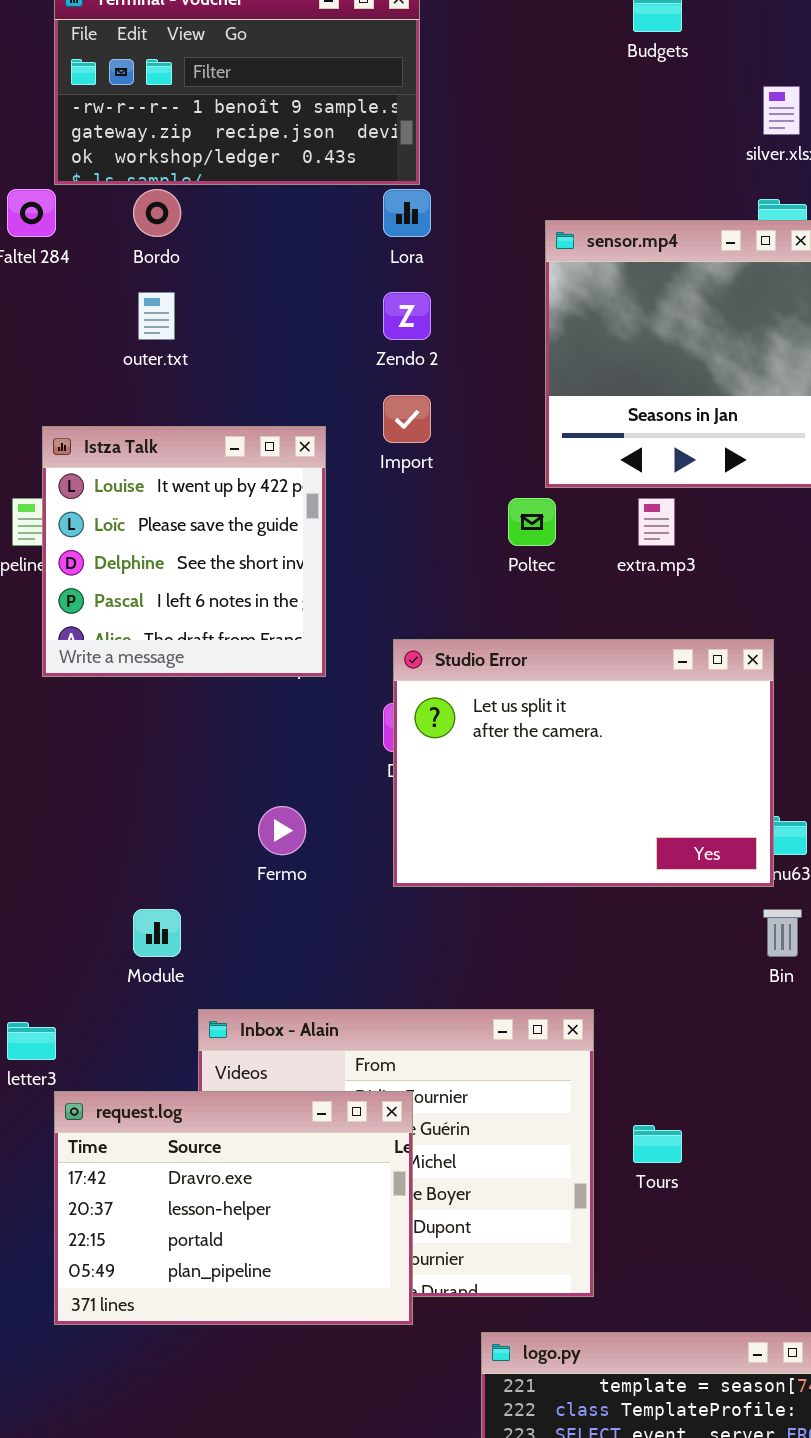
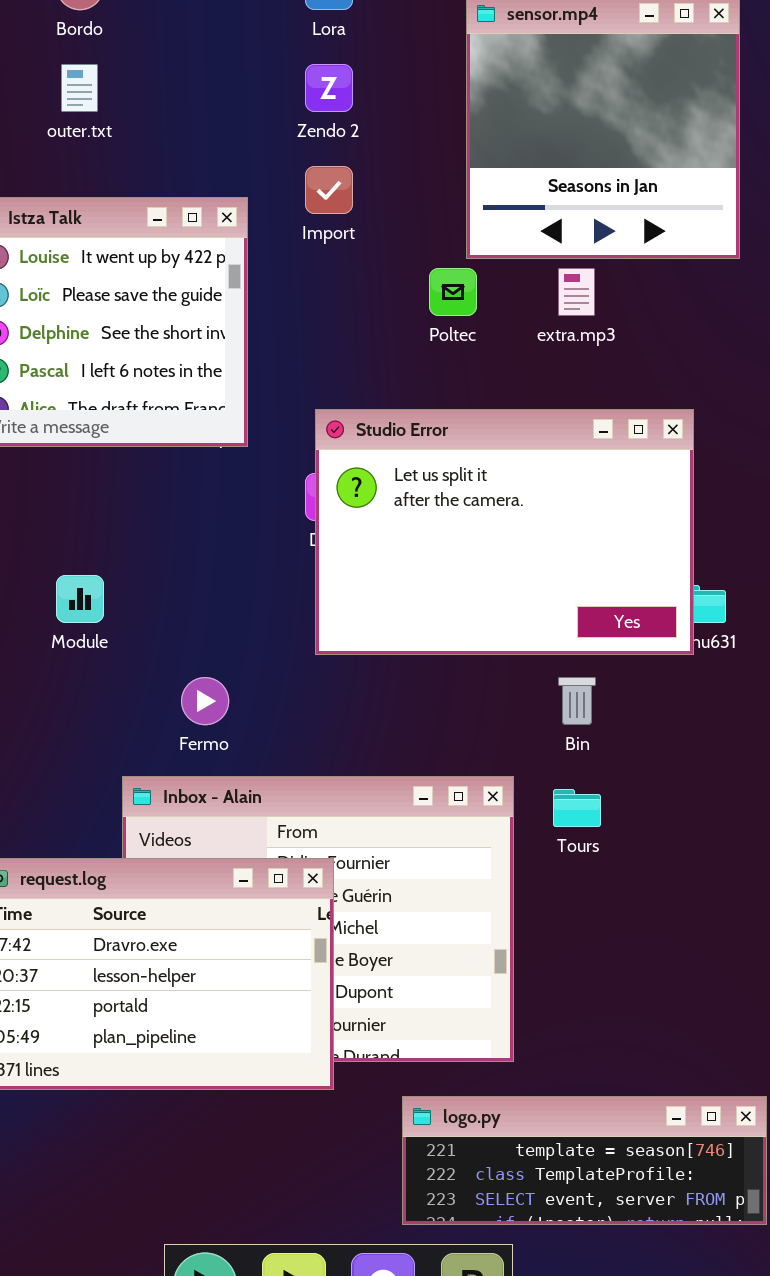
Fermo: [258,806,306,855] -> [181,677,229,725], moved
Module: [133,909,181,957] -> [56,575,104,623], moved
Bin: [763,909,802,957] -> [558,677,596,725], moved
Tours: [633,1125,682,1163] -> [553,789,601,827], moved

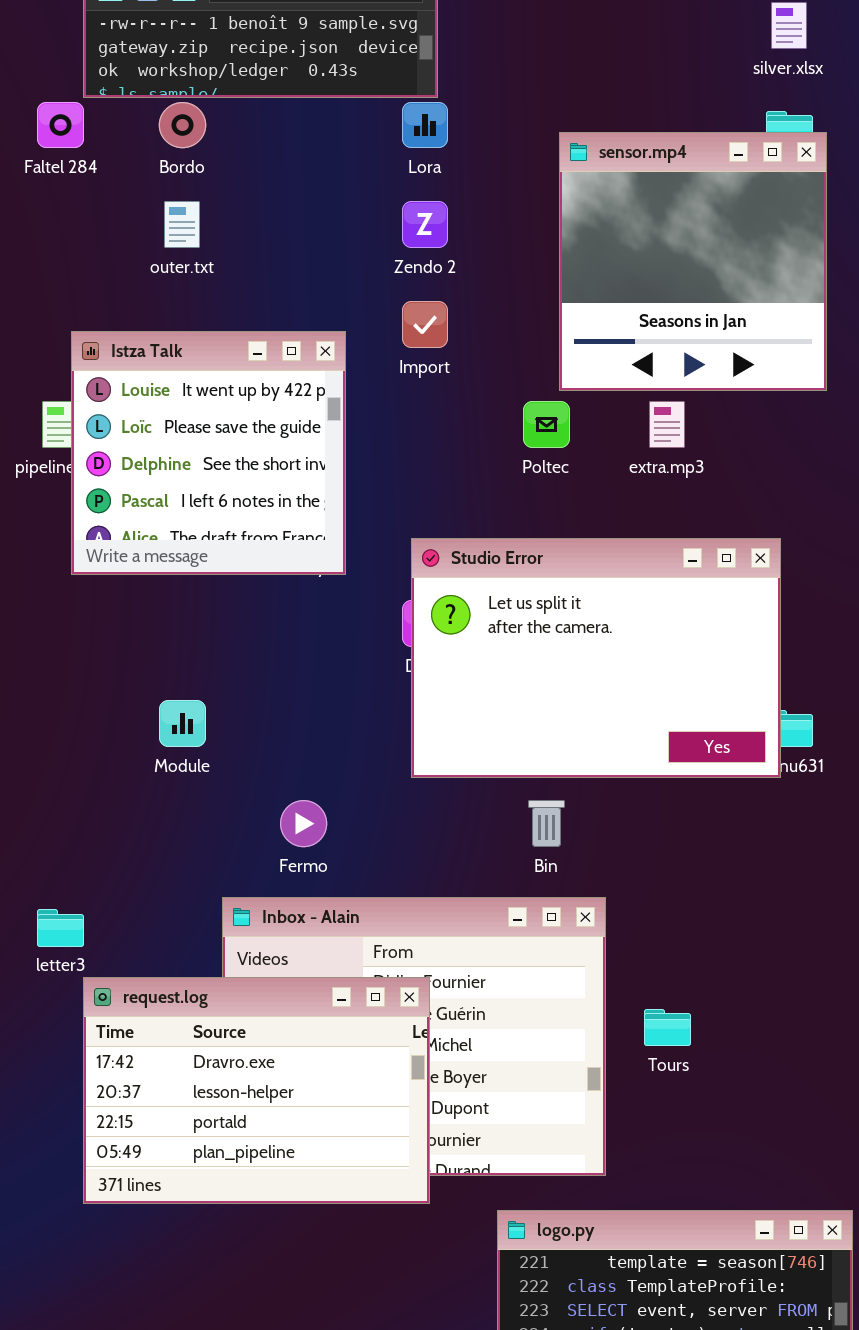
Bin: [558,677,596,725] -> [528,800,565,847], moved
Tours: [553,789,601,827] -> [644,1009,691,1046], moved

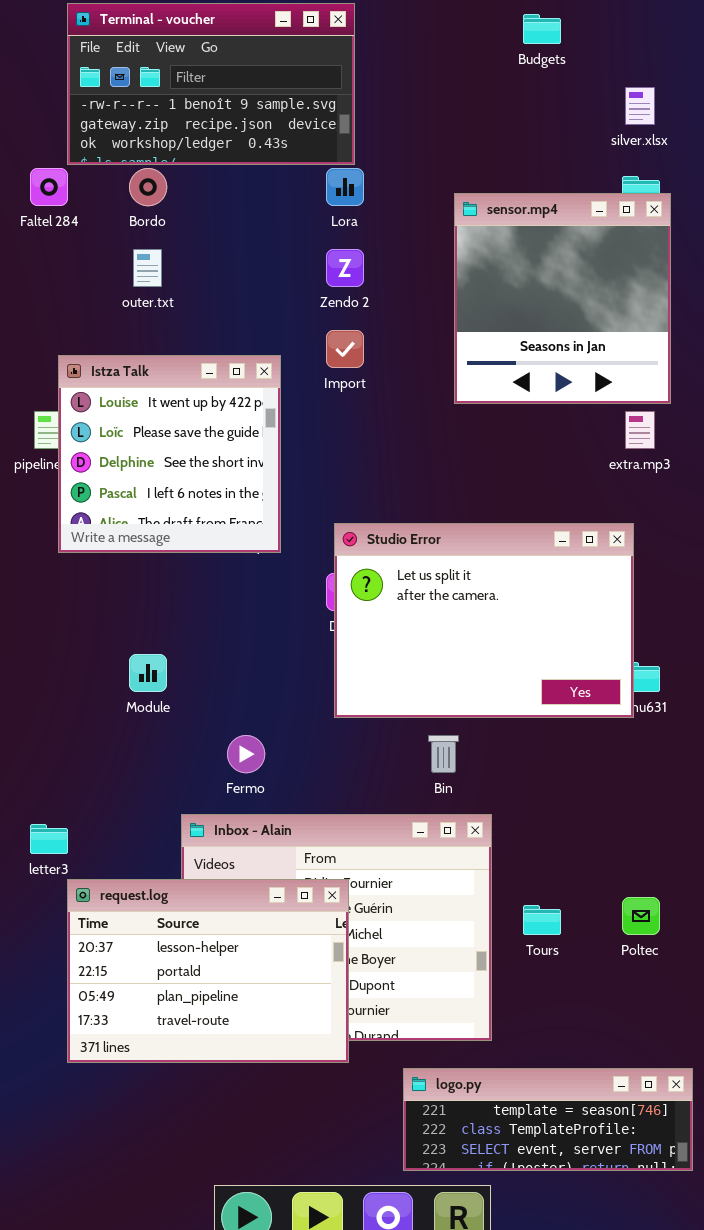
Poltec: [523,401,570,448] -> [622,897,660,935], moved
extra.mp3: [649,401,685,448] -> [625,411,655,449], moved
request.log: [83,977,430,1204] -> [67,879,349,1063], scrolled down 1 row

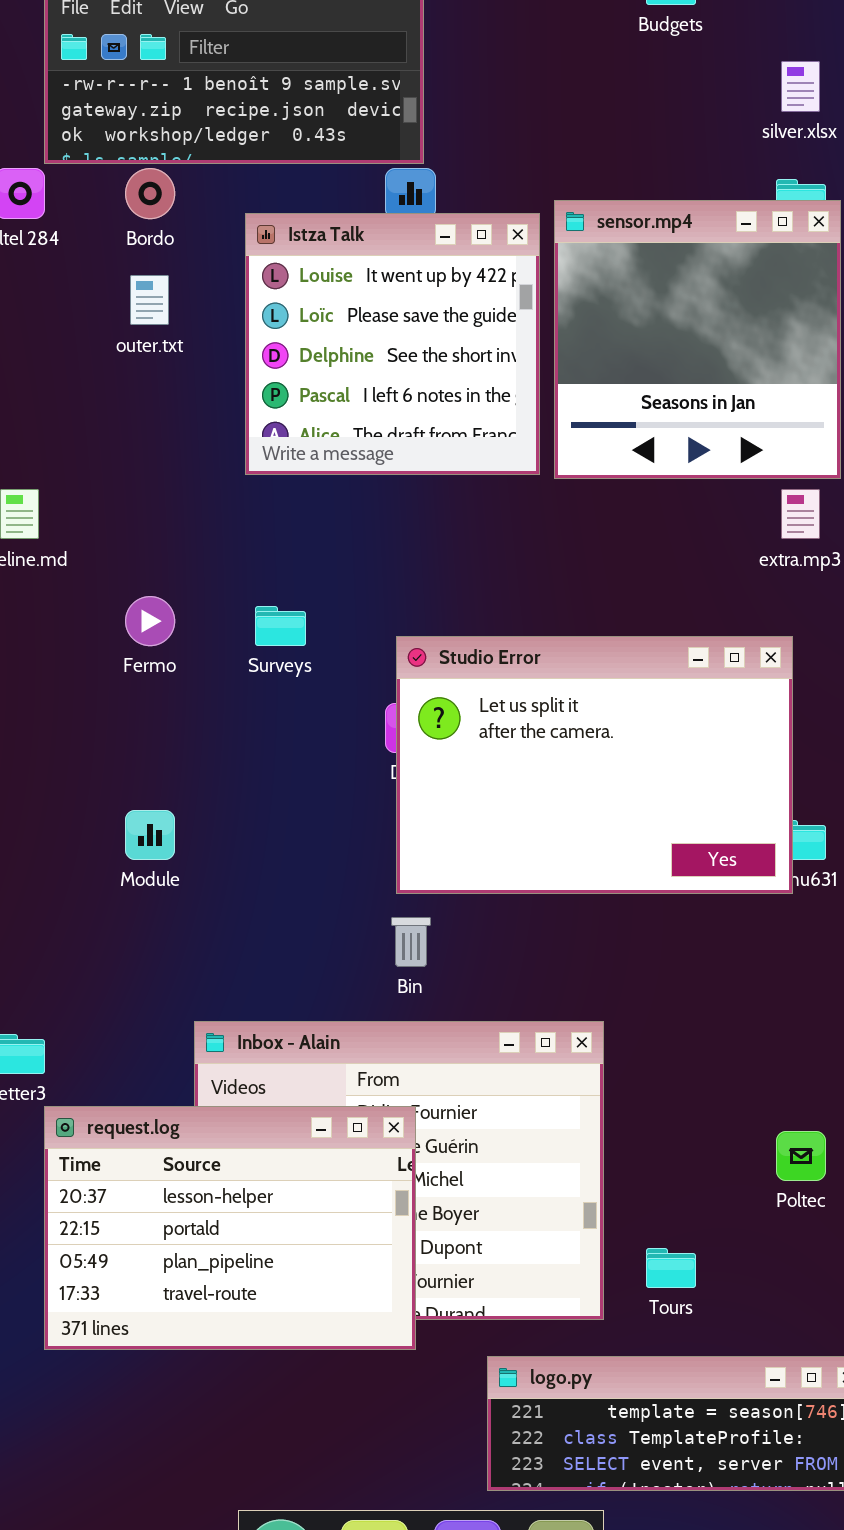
Istza Talk: [58,355,281,553] -> [245,213,540,475], moved
Fermo: [227,735,265,773] -> [125,596,175,646], moved
Bin: [428,735,459,773] -> [391,917,431,967], moved
Tours: [523,905,561,935] -> [646,1248,696,1288], moved

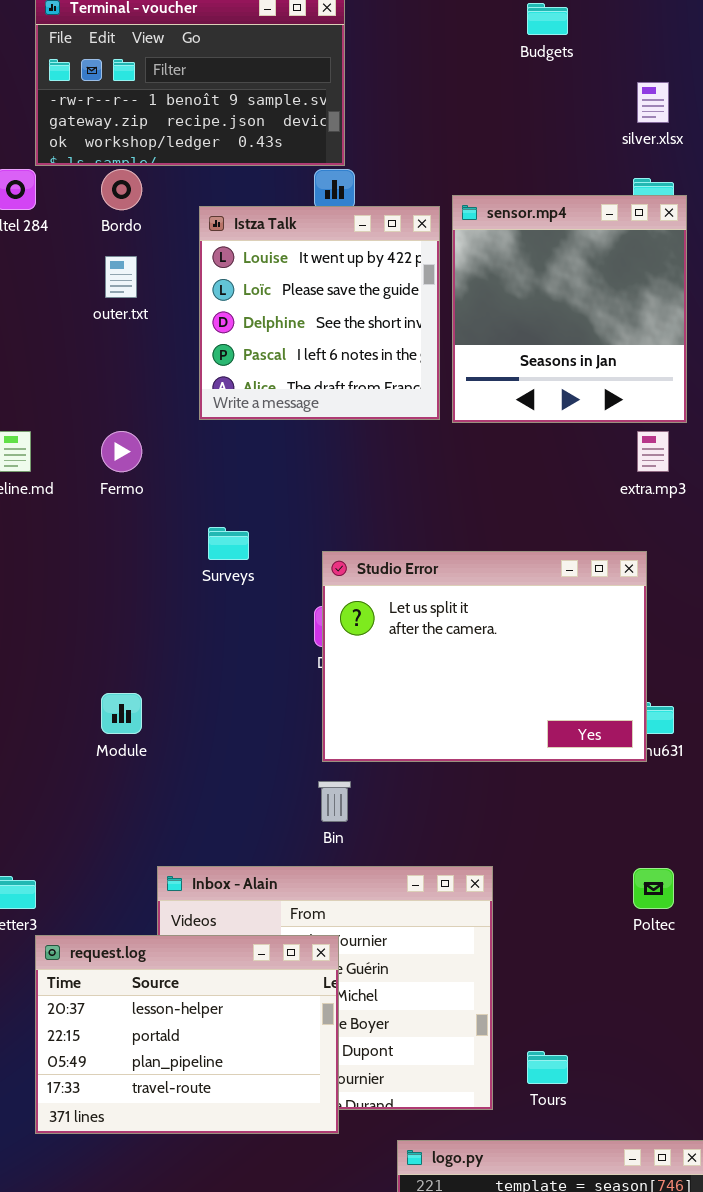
Fermo: [125,596,175,646] -> [101,431,142,472], moved
Poltec: [776,1131,826,1181] -> [633,868,674,909], moved

